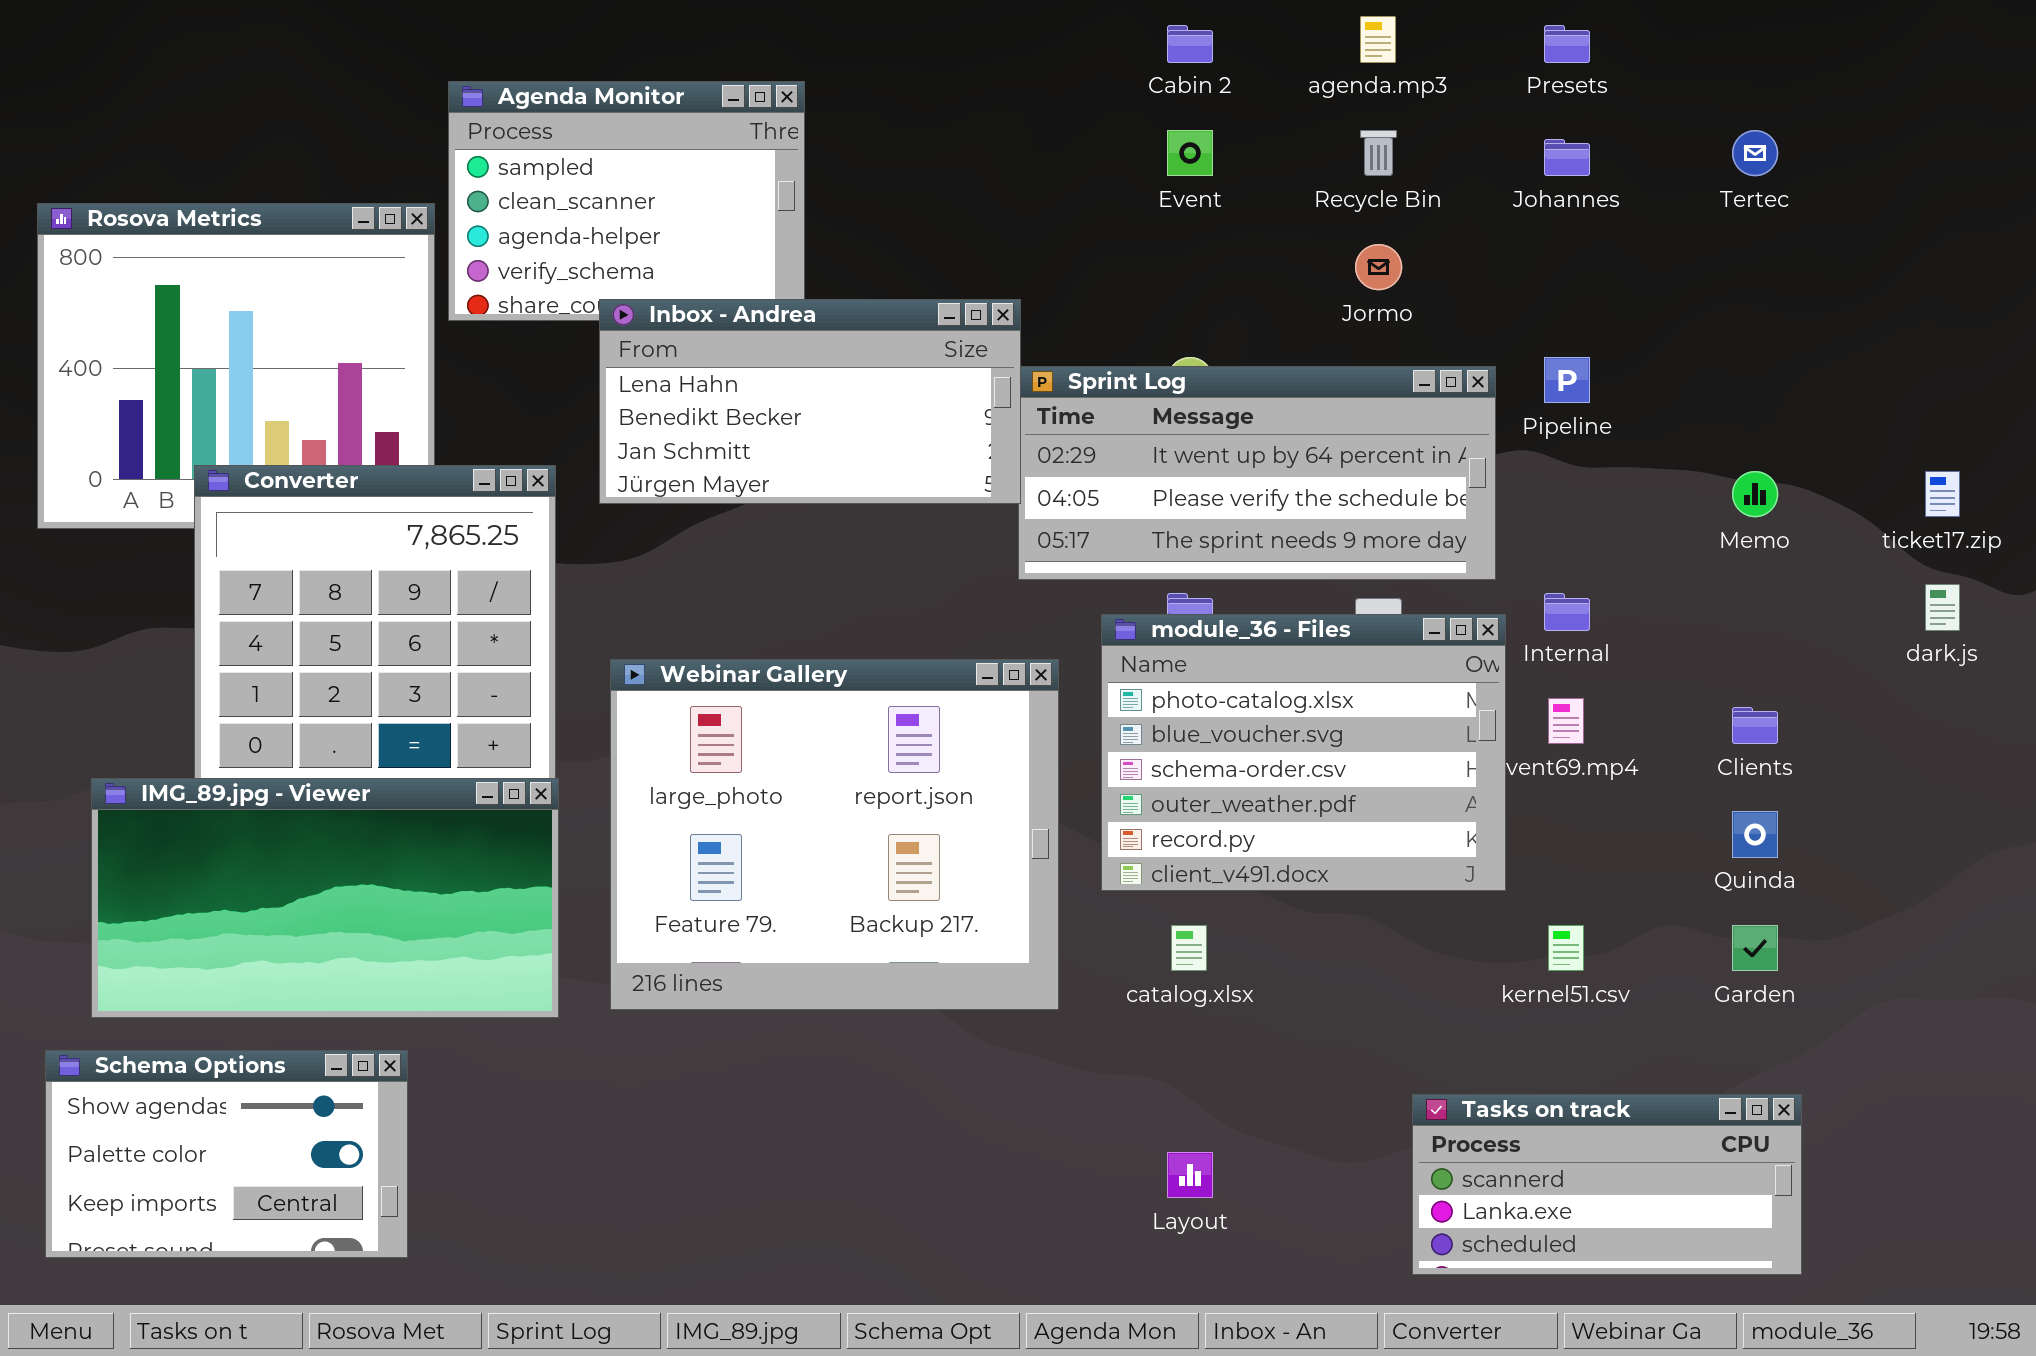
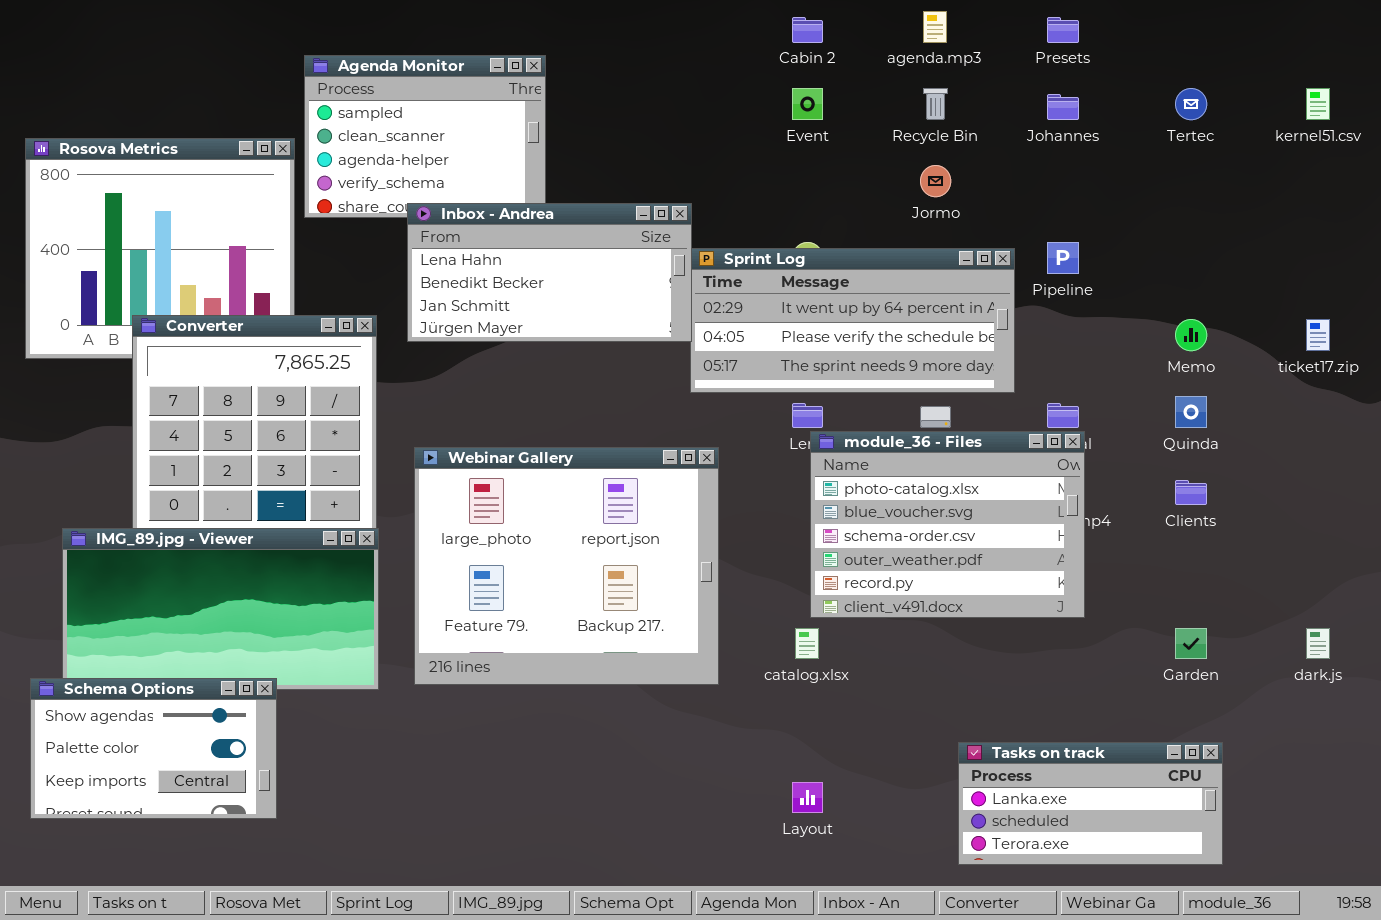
dark.js: [1925,584,1960,631] -> [1306,628,1330,659], moved
module_36 - Files: [1101,614,1506,891] -> [810,431,1085,618], moved
Quinda: [1732,811,1778,858] -> [1175,396,1207,428], moved
kernel51.csv: [1548,925,1584,971] -> [1306,88,1330,120], moved
Schema Options: [45,1050,408,1258] -> [30,678,277,819], moved
Tasks on track: [1412,1094,1802,1275] -> [958,742,1223,865], scrolled down 1 row

